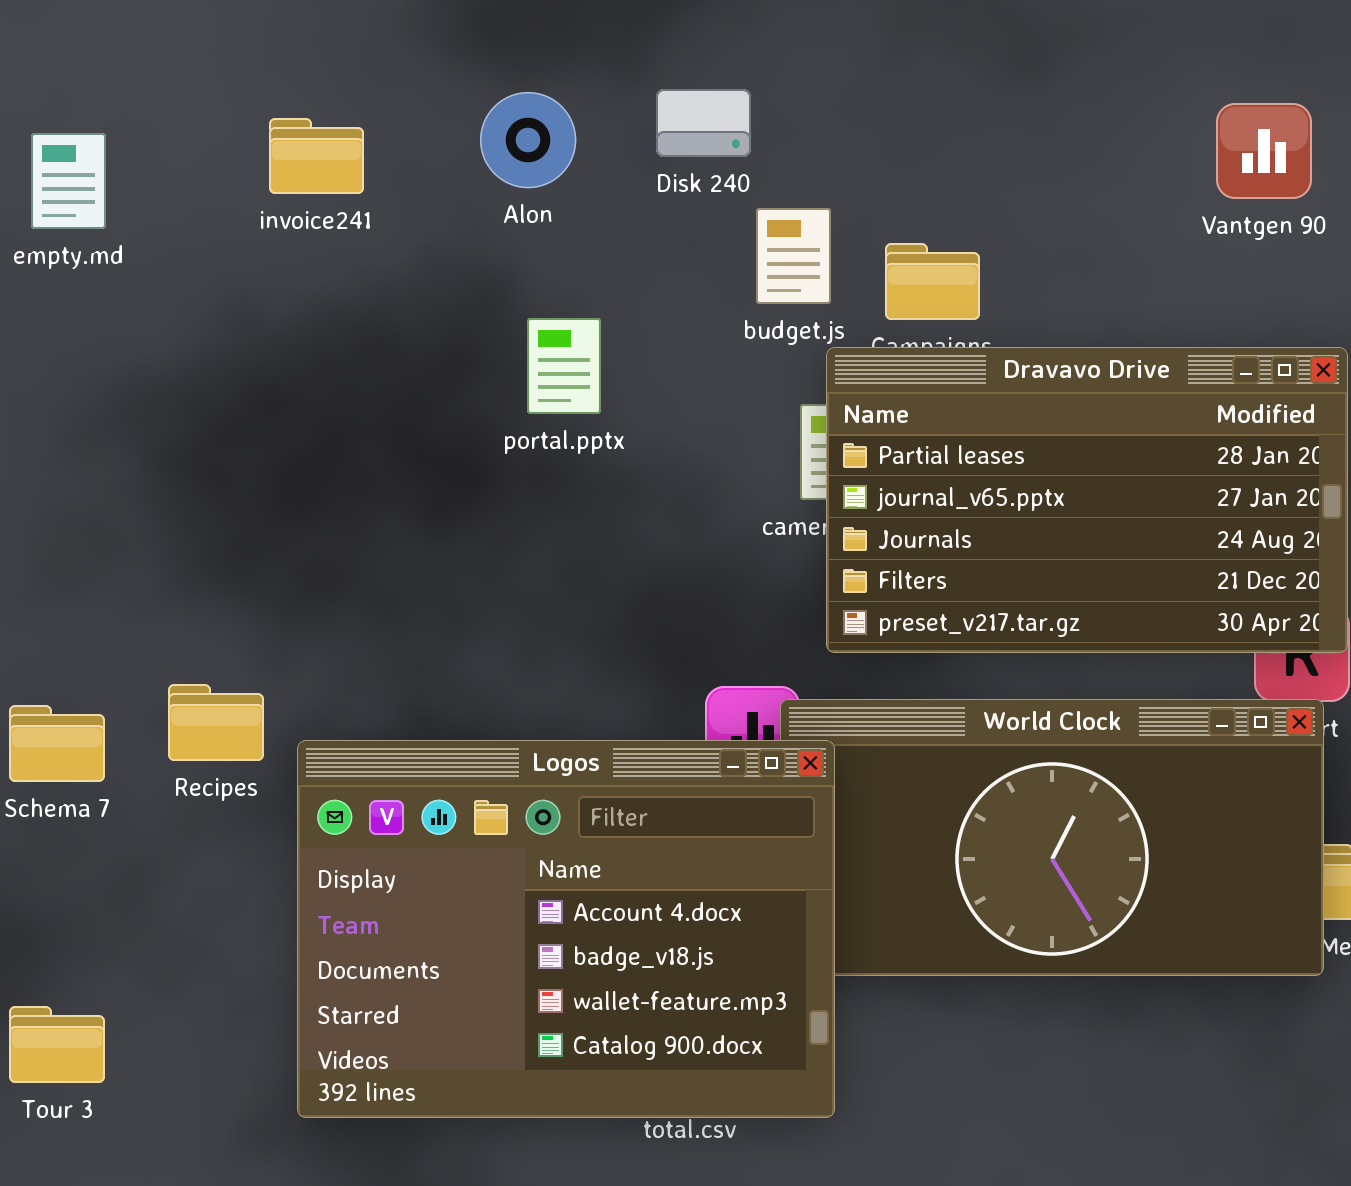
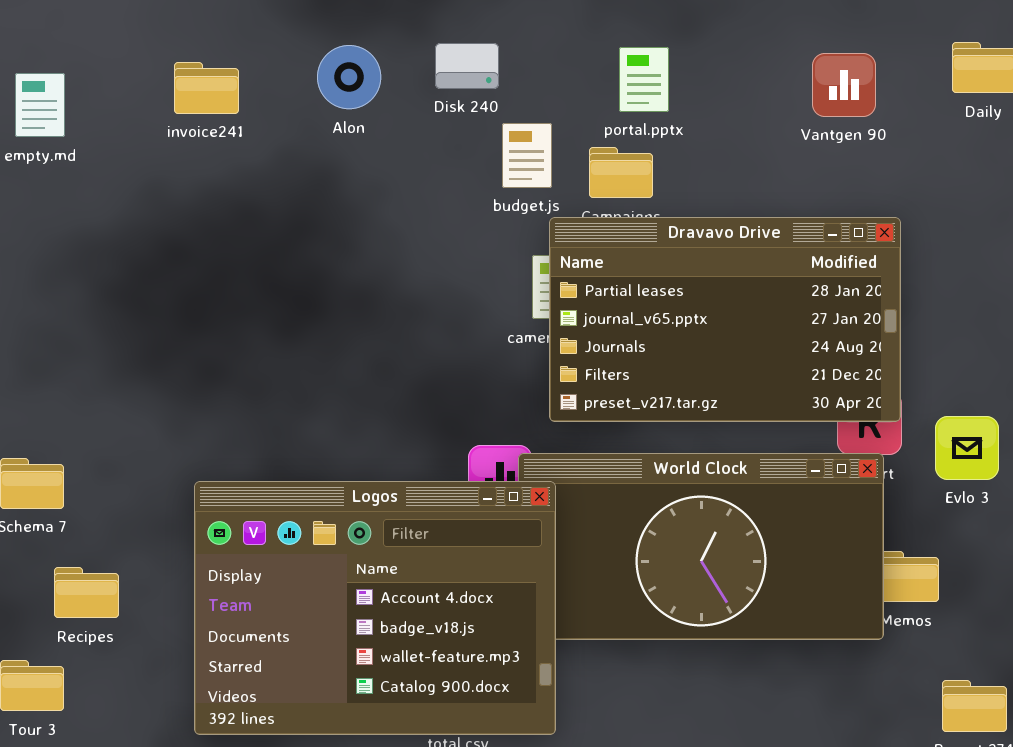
portal.pptx: [527,318,601,414] -> [619,47,669,112], moved
Recipes: [168,684,264,761] -> [54,567,119,618], moved

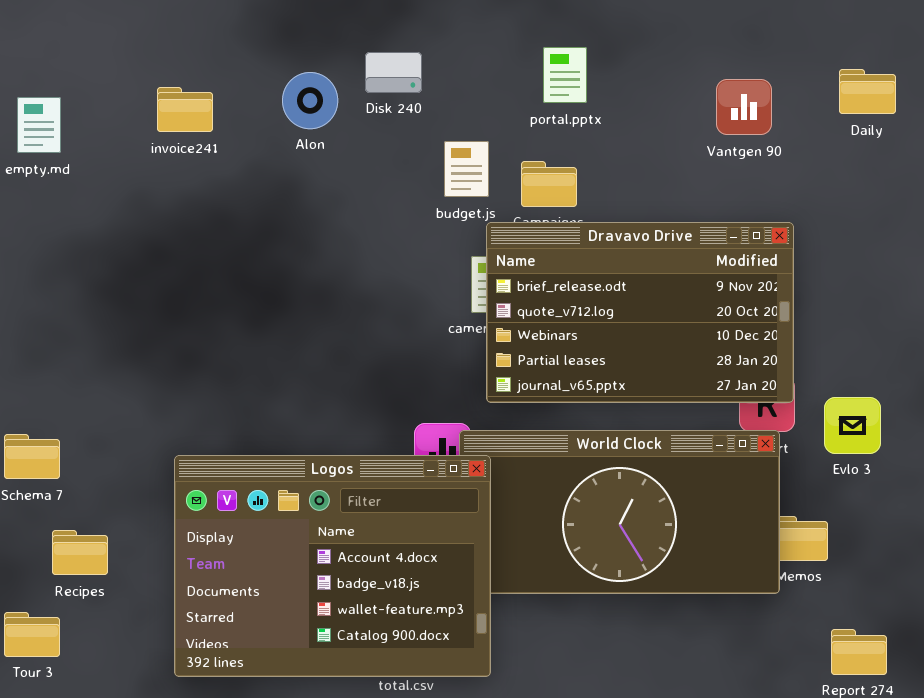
Disk 240: [435,43,499,89] -> [365,52,422,93], moved
portal.pptx: [619,47,669,112] -> [543,47,587,103], moved
Dravavo Drive: [549,217,901,422] -> [486,222,794,403], scrolled up 3 rows

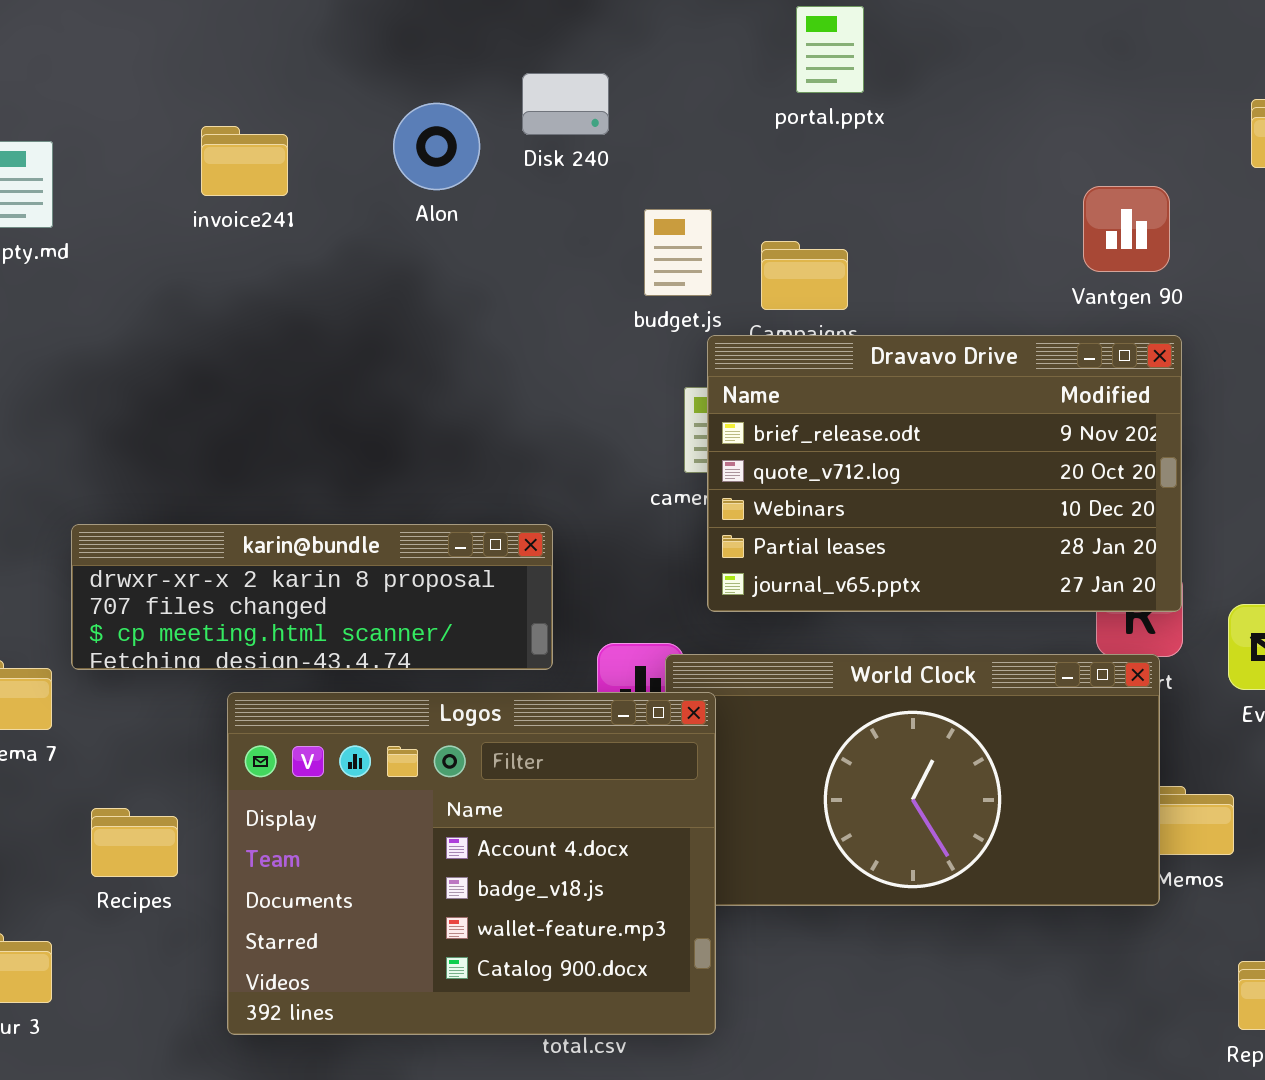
portal.pptx: [543,47,587,103] -> [796,6,864,93], moved
Vantgen 90: [716,79,772,135] -> [1083,186,1170,272], moved
karin@bundle: none -> [71,524,553,670], opened
Recipes: [52,530,108,575] -> [91,808,178,877], moved

